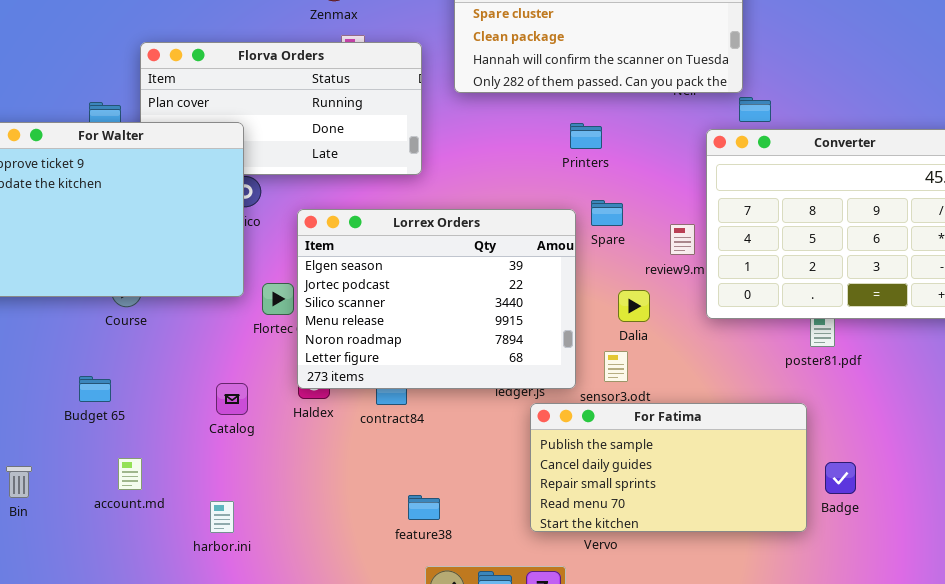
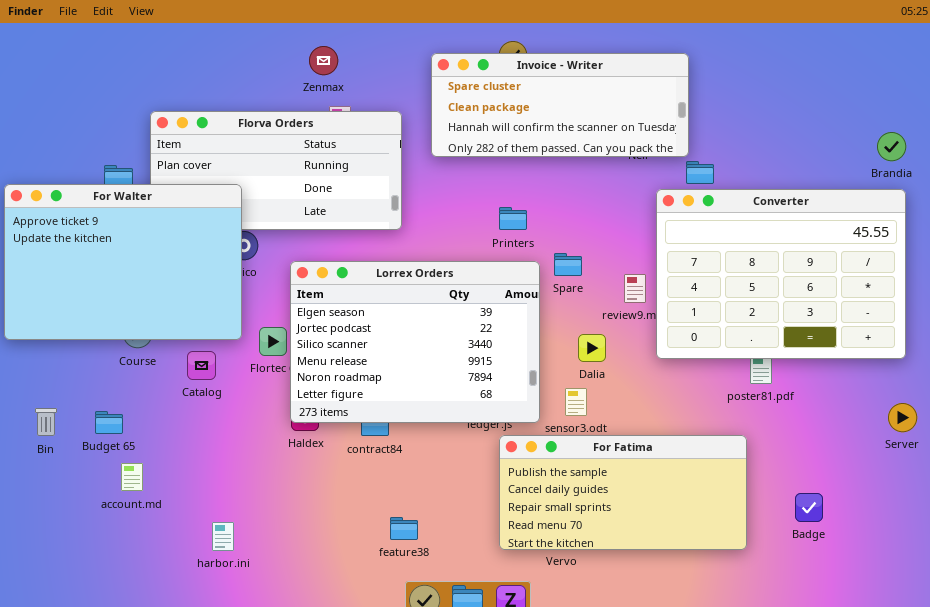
Printers: [570,123,602,149] -> [499,207,527,230], moved
Catalog: [216,383,248,415] -> [187,351,216,380], moved
account.md: [118,458,142,490] -> [121,463,143,491], moved
Badge: [825,462,856,494] -> [795,493,823,522], moved
Bin: [6,466,32,498] -> [35,408,57,436], moved

